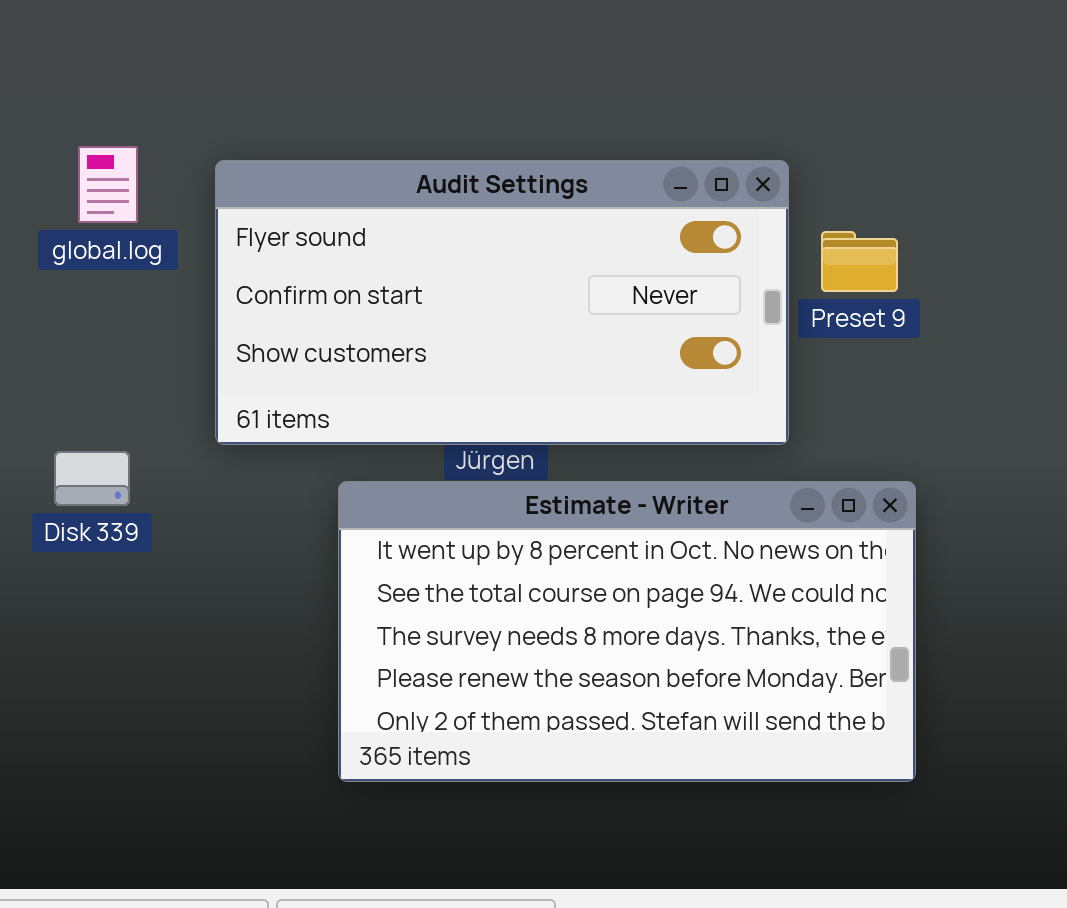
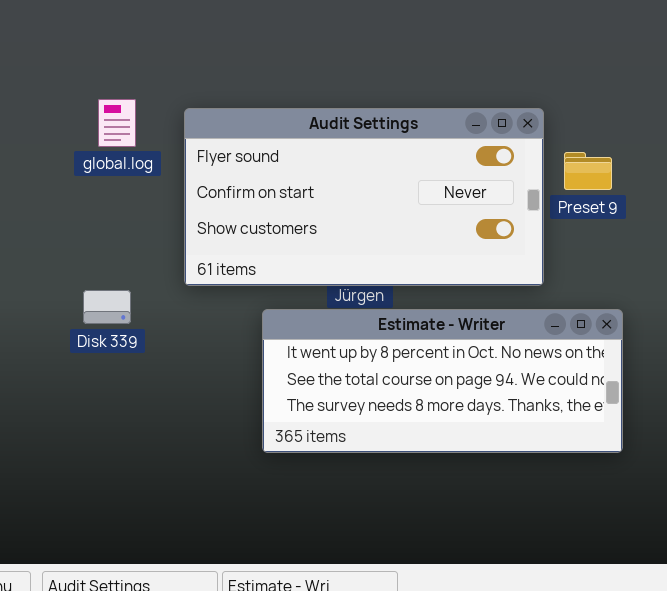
Estimate - Writer: [338,481,916,782] -> [262,309,623,453], resized

